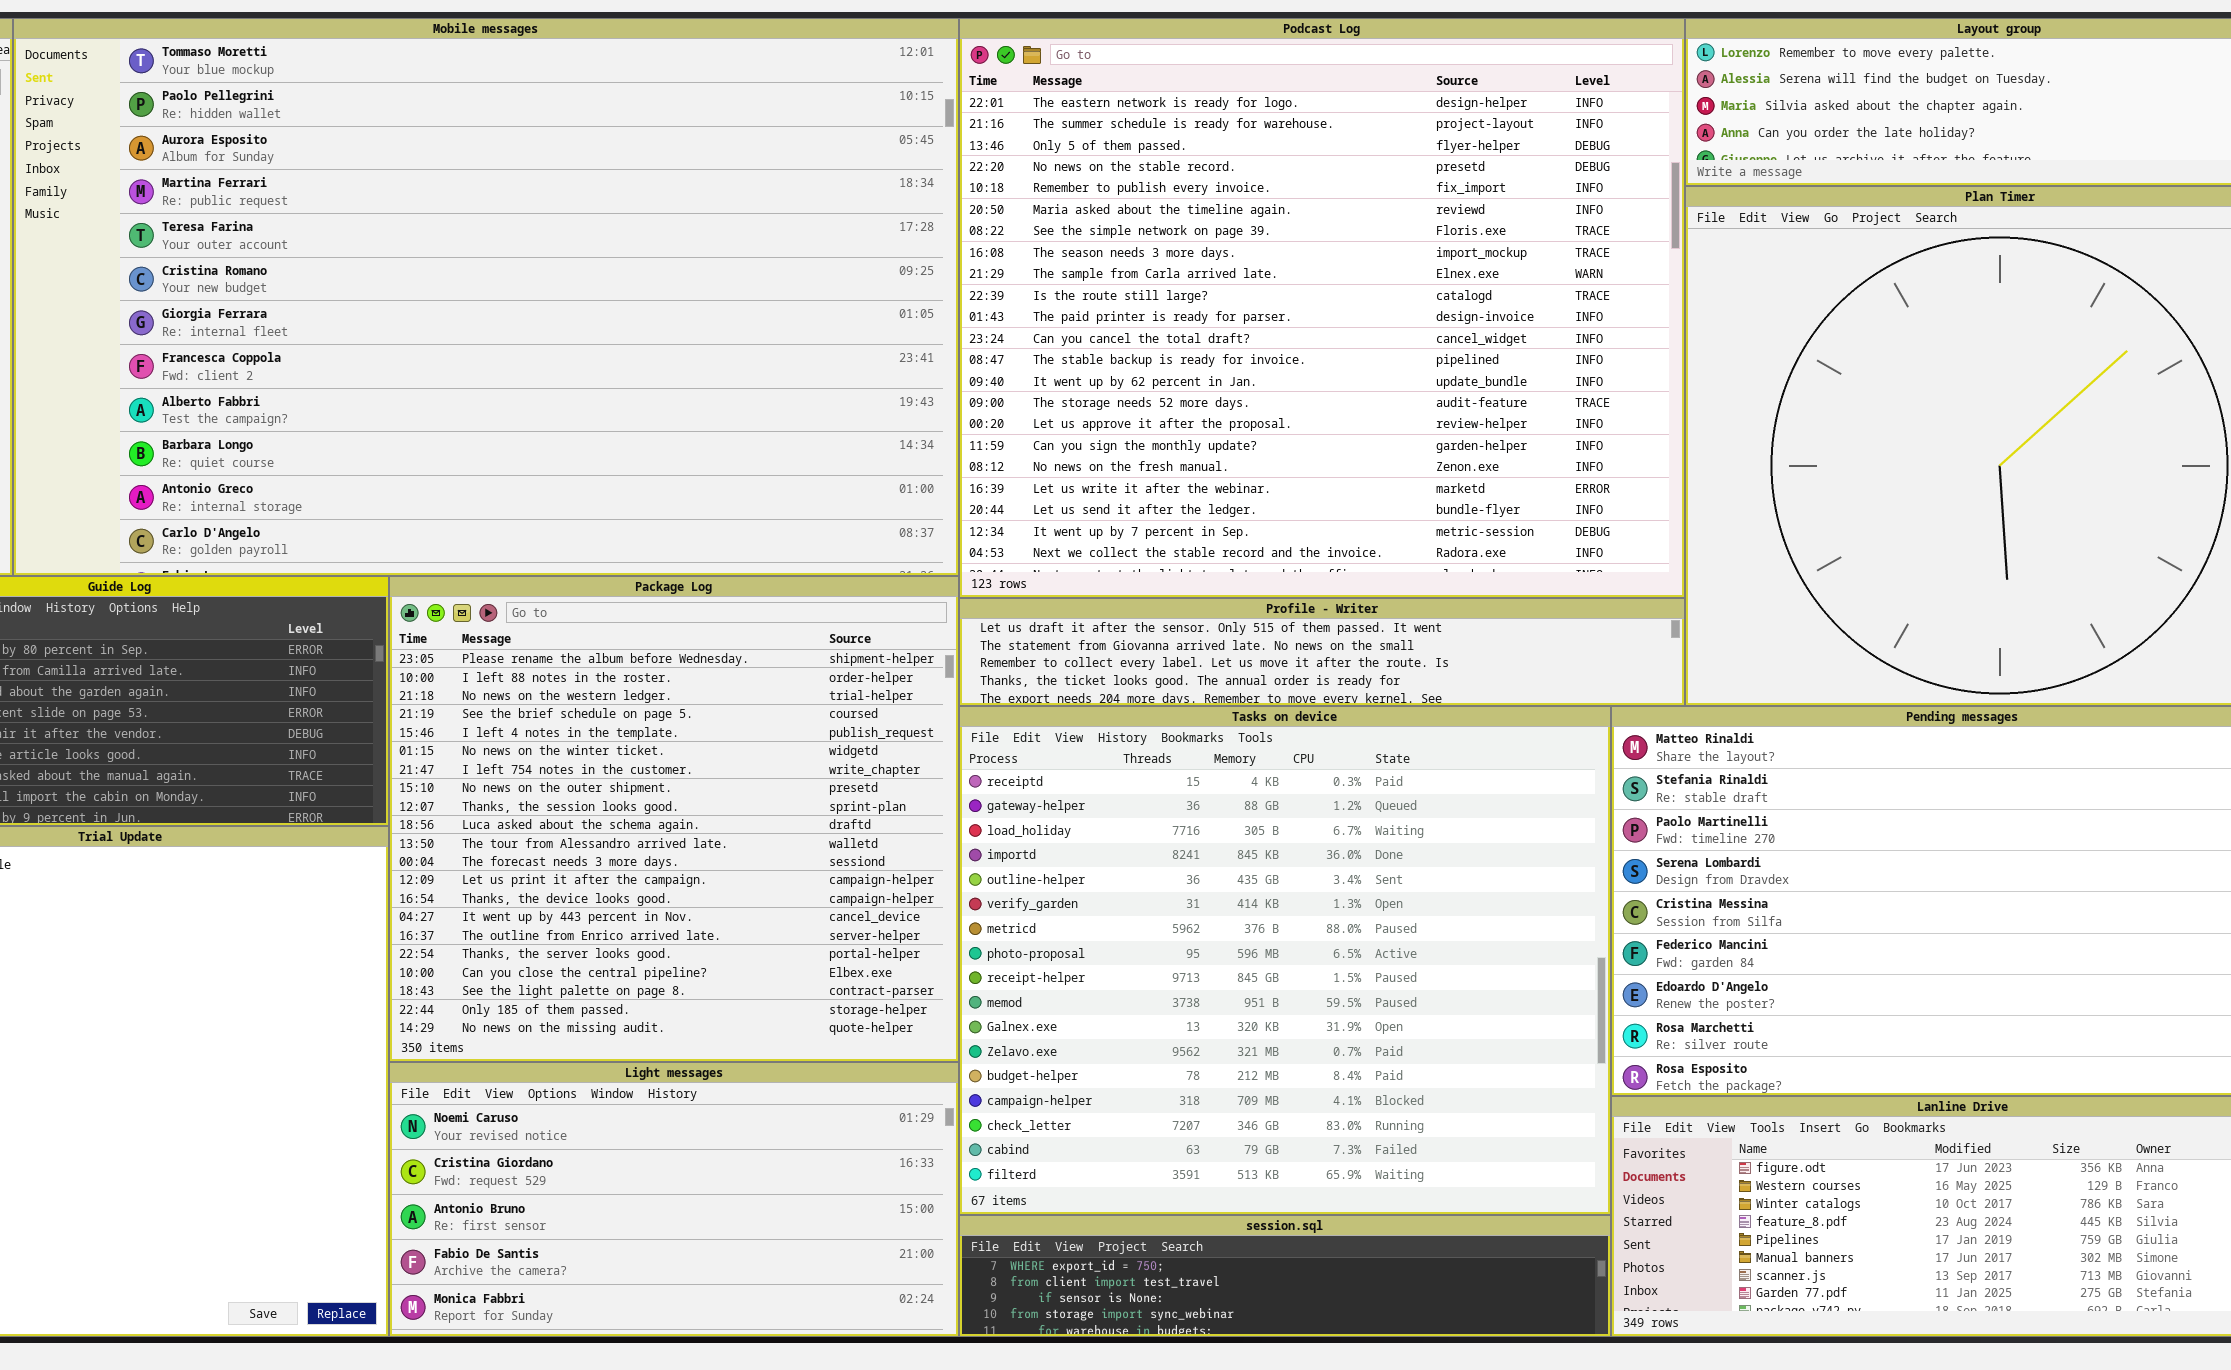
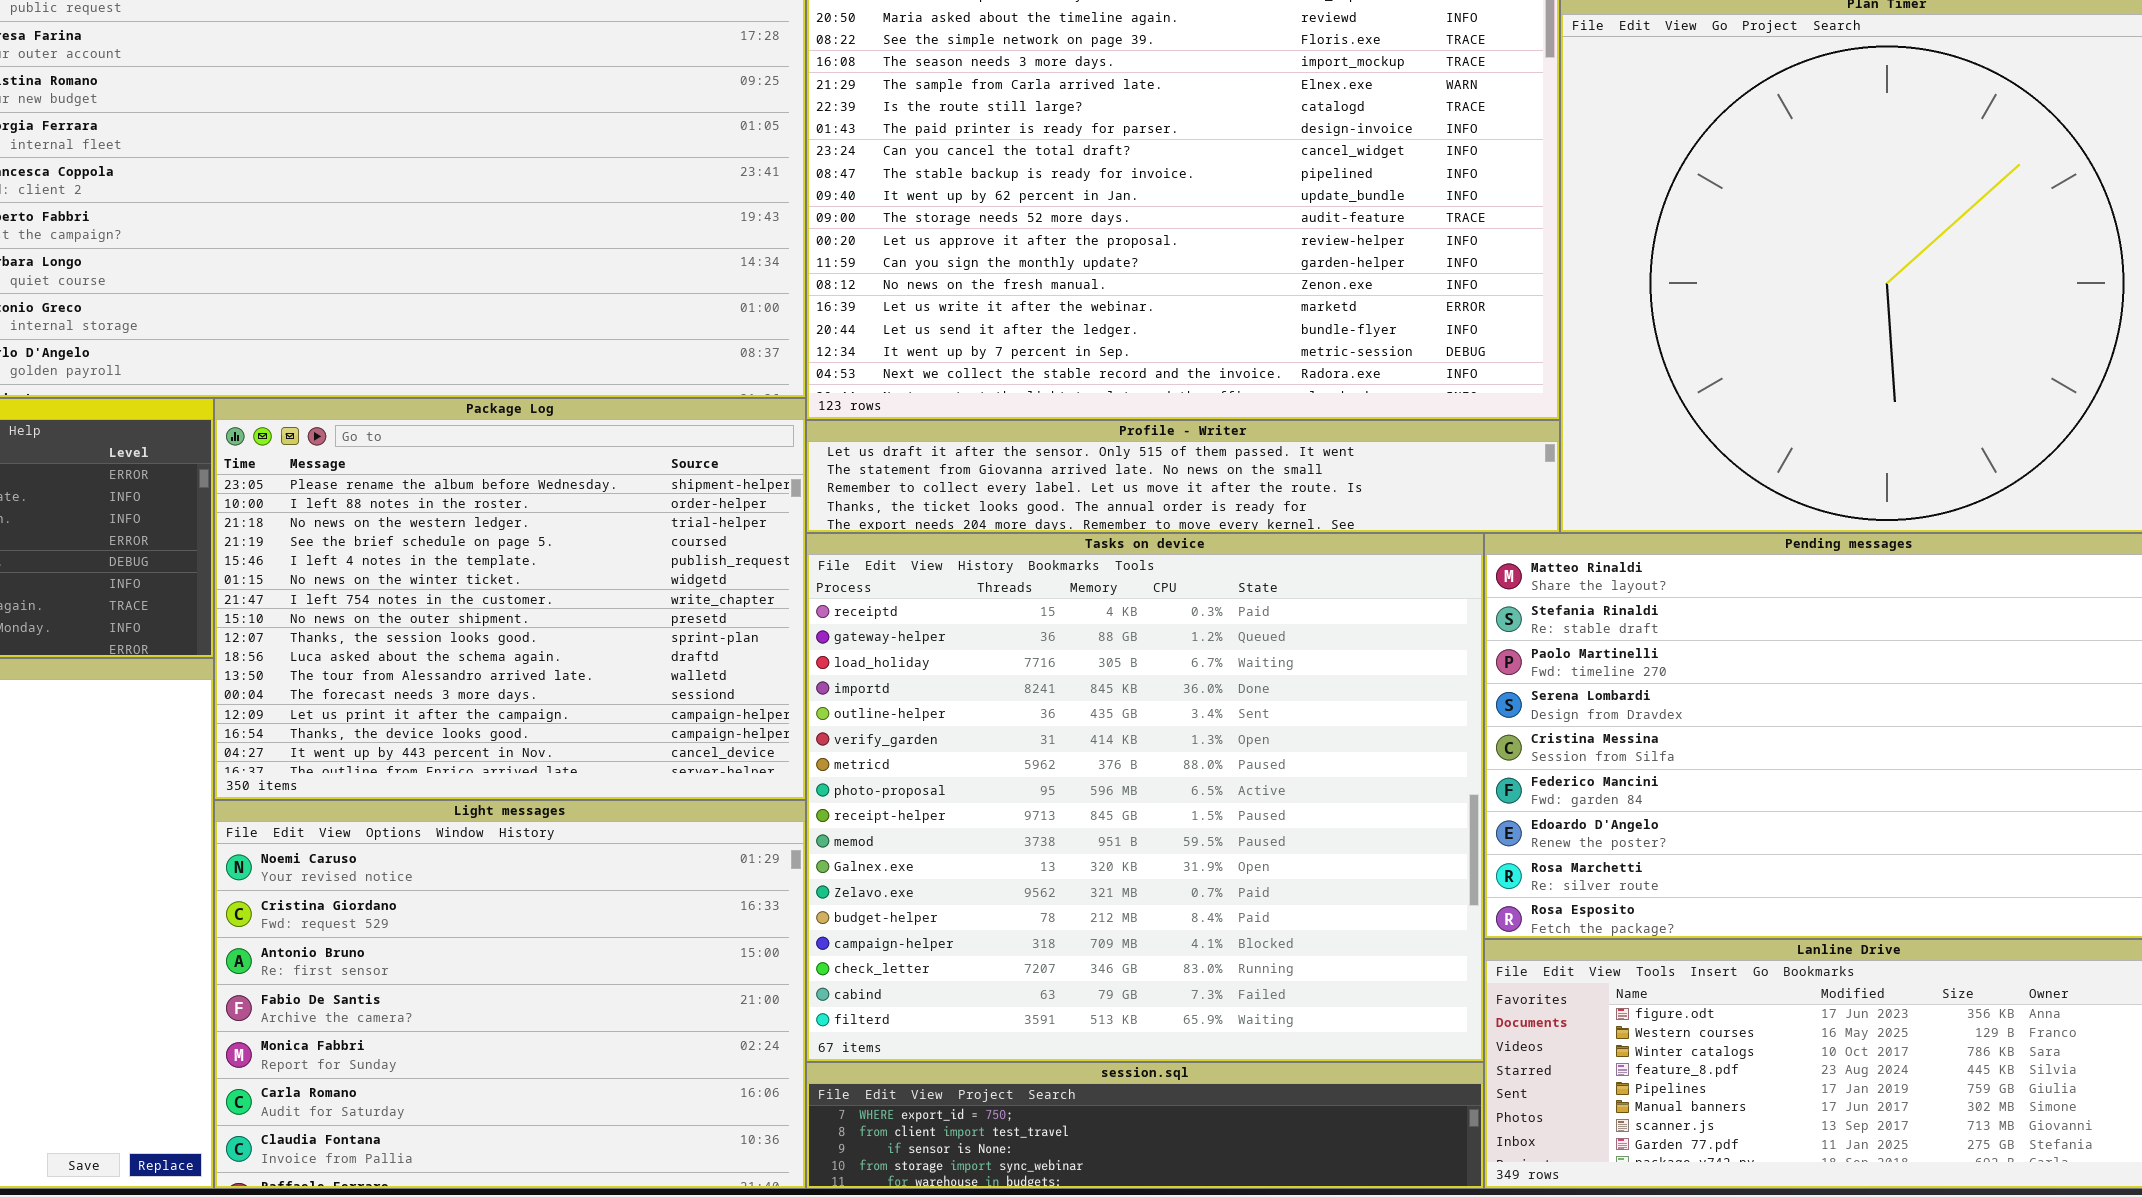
Package Log: [389,576,959,1062] -> [214,398,806,800], resized
Light messages: [389,1062,959,1337] -> [214,800,806,1189], resized

